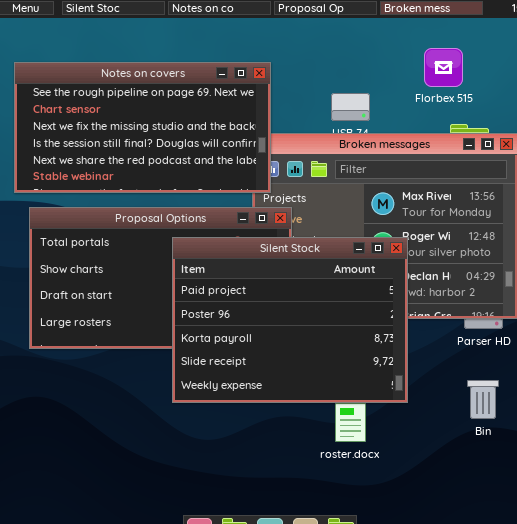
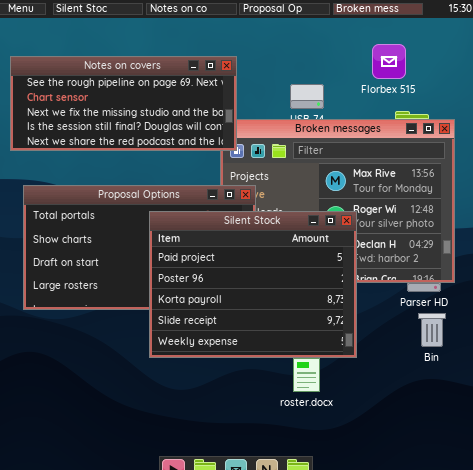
Notes on covers: [14,62,271,193] -> [10,56,237,151], resized
Bin: [467,380,499,419] -> [418,313,446,347], moved

